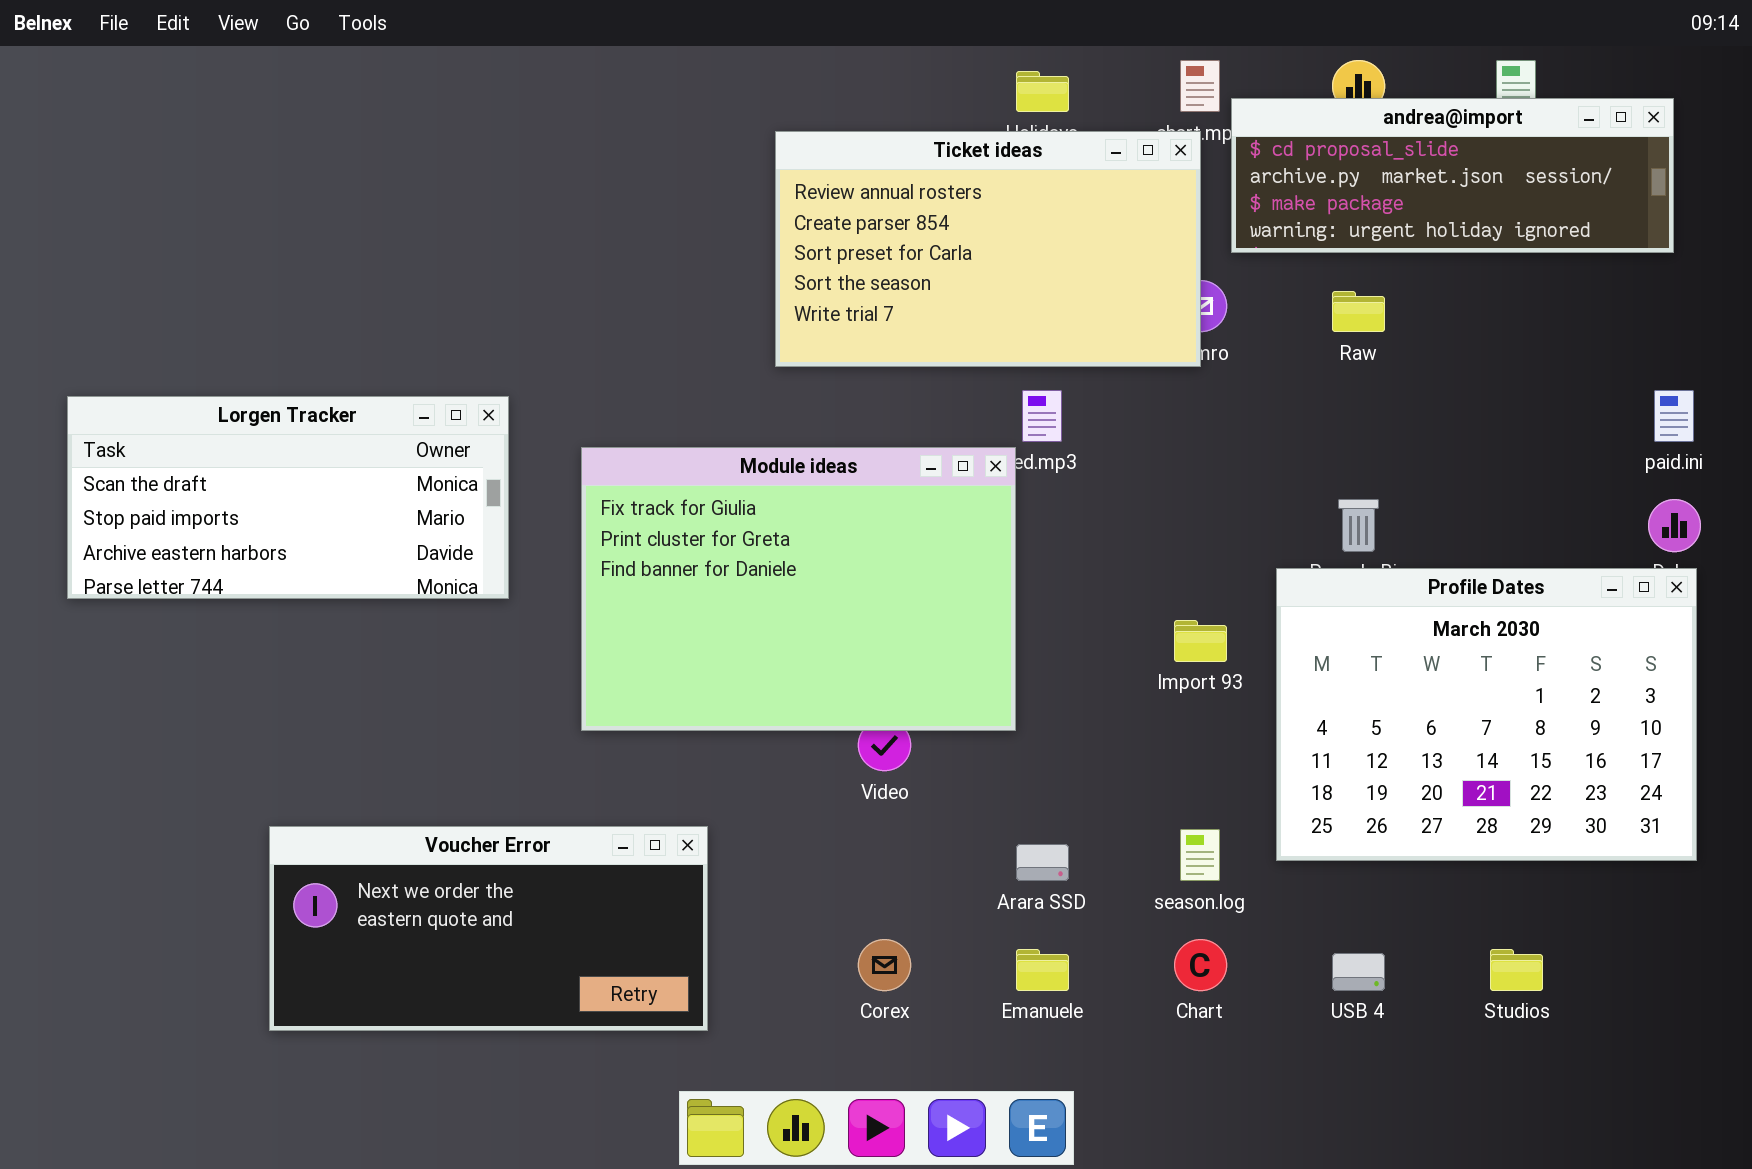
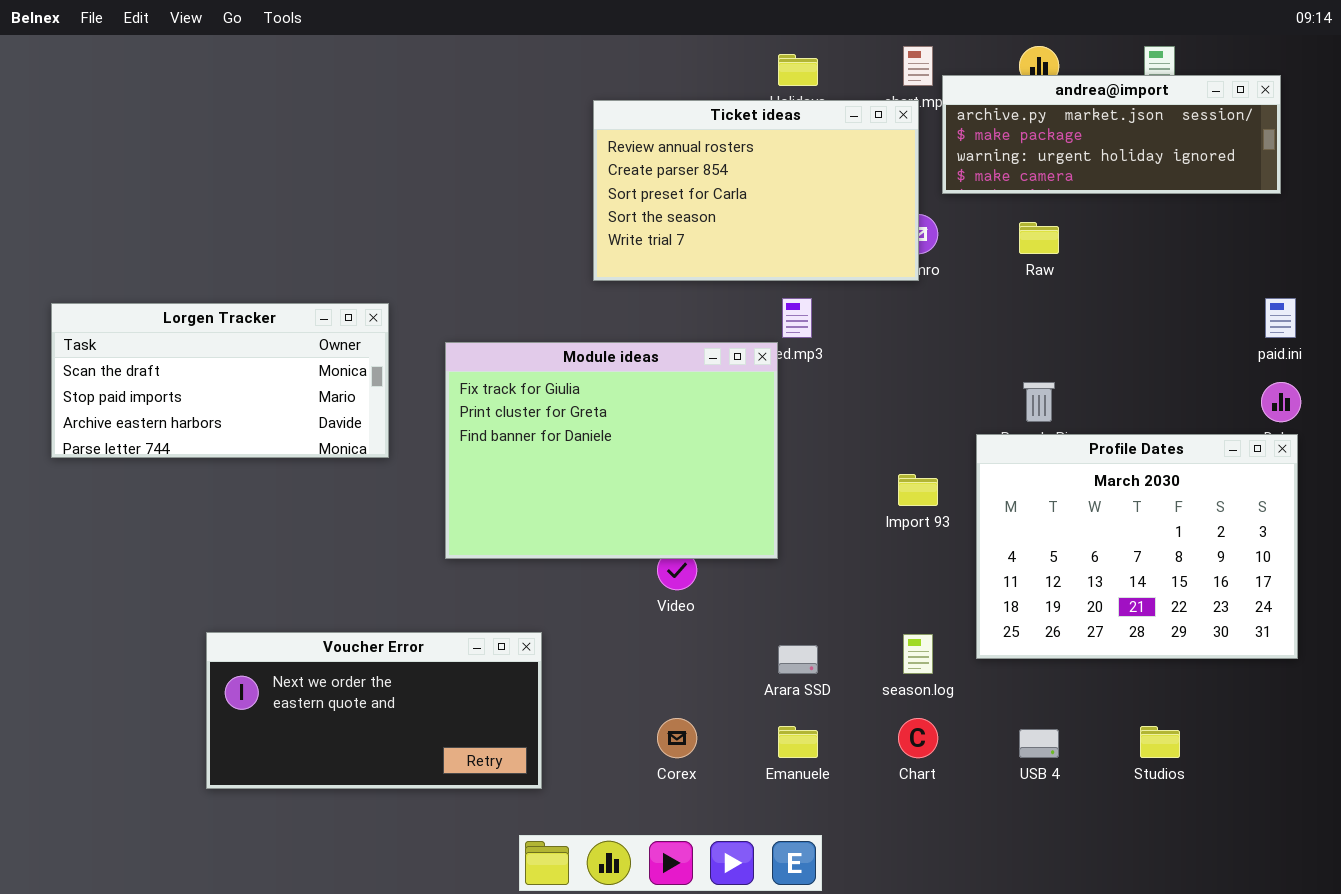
andrea@import: [1231,98,1674,253] -> [942,75,1281,194], scrolled down 1 row

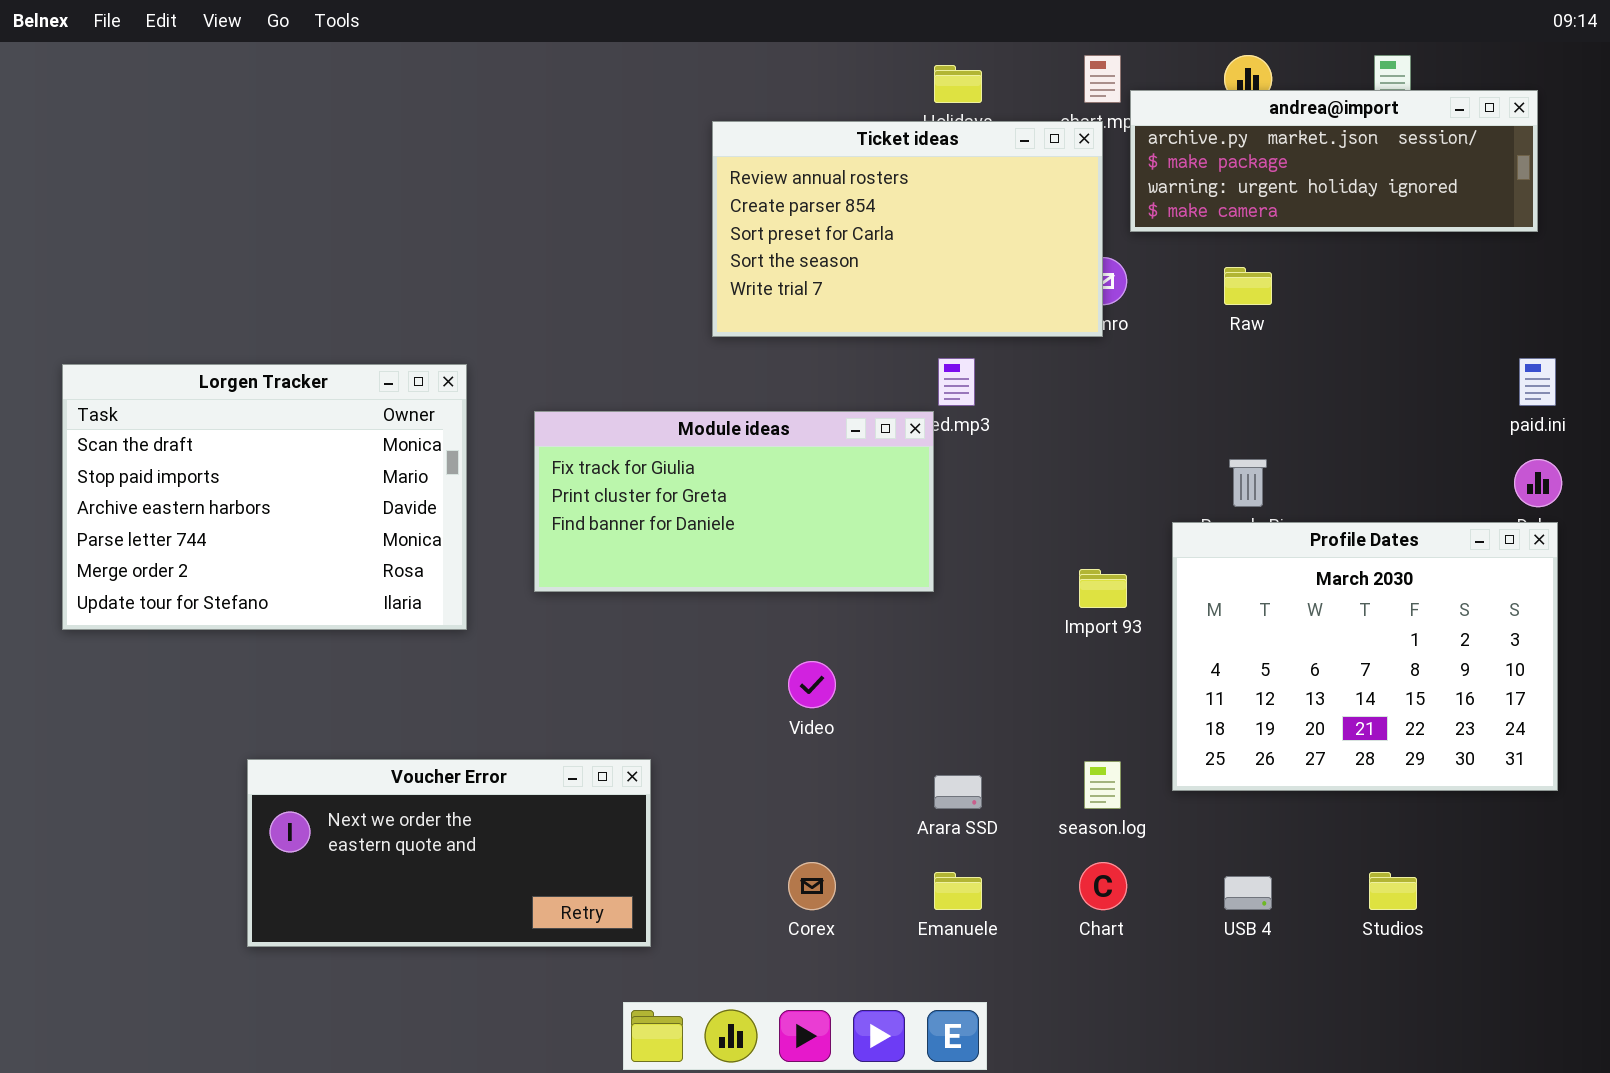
Lorgen Tracker: [51,303,389,458] -> [62,364,467,630], resized
Module ideas: [445,342,778,559] -> [534,411,934,592], resized

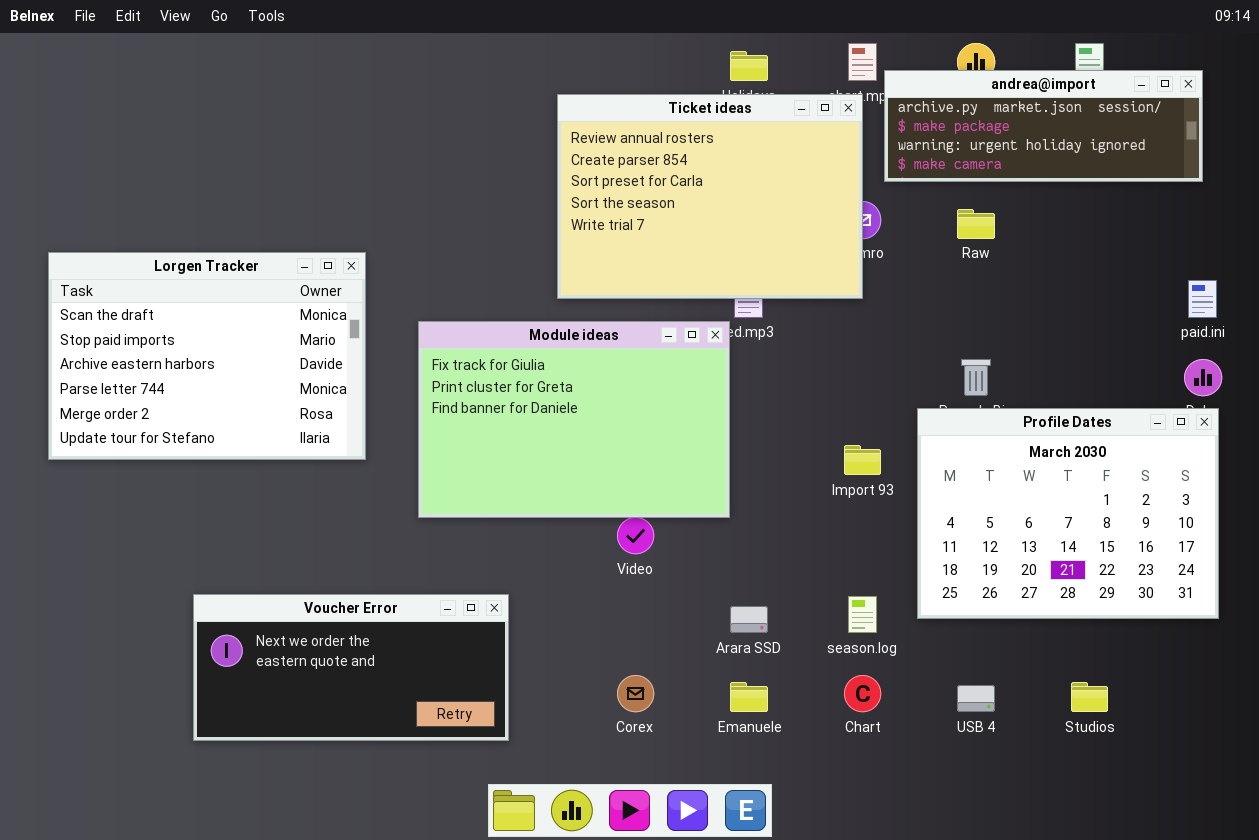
Ticket ideas: [712,121,1103,337] -> [557,94,863,299], resized
Lorgen Tracker: [62,364,467,630] -> [48,252,366,460], moved
Module ideas: [534,411,934,592] -> [418,321,730,518], resized

